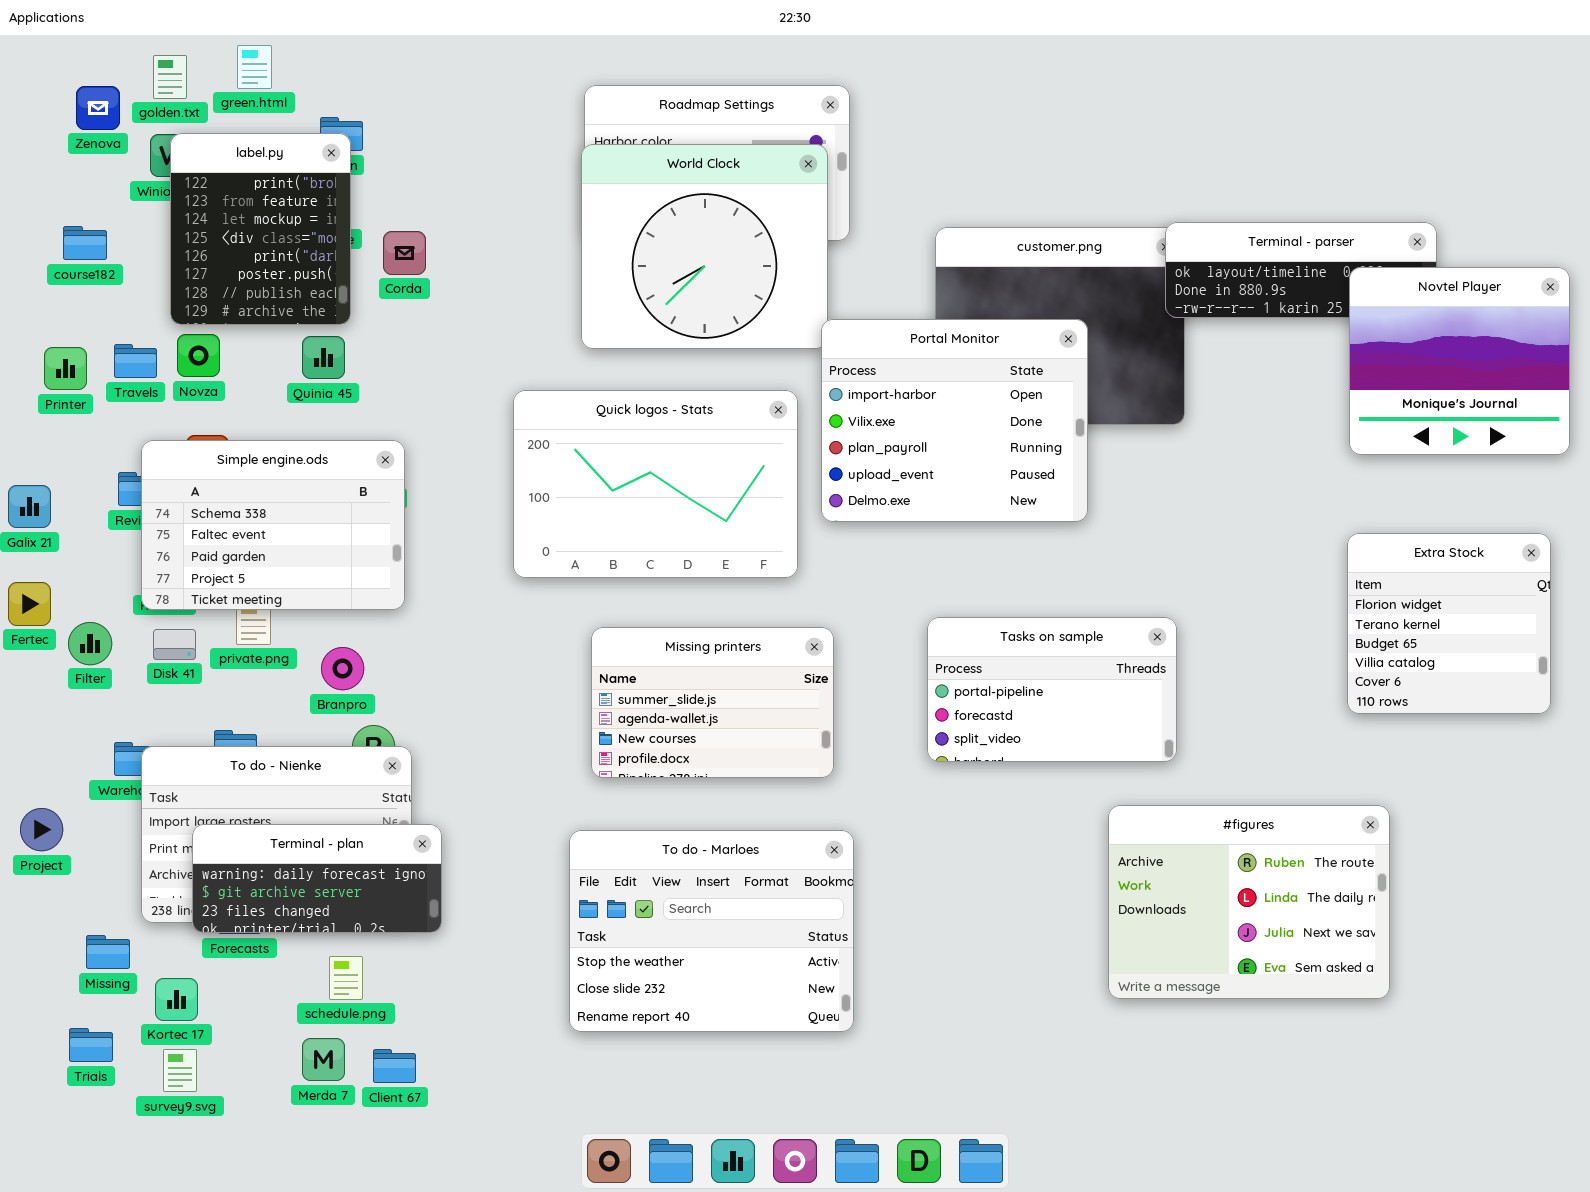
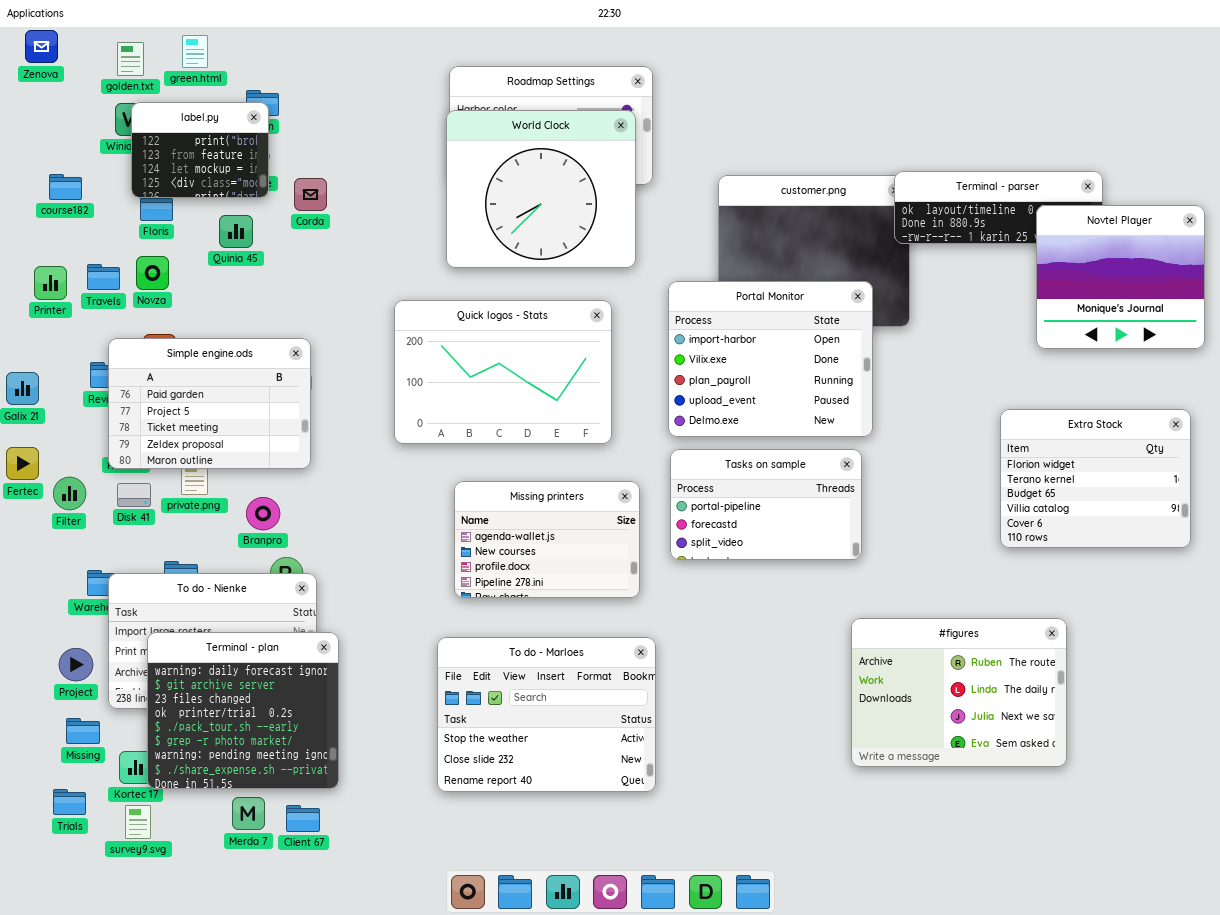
Zenova: [76,86,120,130] -> [25,30,58,63], moved
label.py: [170,133,351,325] -> [131,102,269,198], resized
Portal Monitor: [821,319,1088,522] -> [668,281,873,437], moved
Quinia 45: [302,336,345,379] -> [219,215,253,248], moved
Simple engine.ods: [141,440,405,610] -> [108,338,311,469], scrolled down 2 rows
Extra Stock: [1347,533,1551,714] -> [1000,409,1191,548], resized
Tasks on sample: [927,617,1177,762] -> [670,449,862,560], moved
Missing printers: [591,627,834,778] -> [454,481,640,598], scrolled down 1 row
Project: [20,808,63,851] -> [59,648,93,681], moved
Terminal - plan: [192,824,442,933] -> [147,632,339,789], resized

